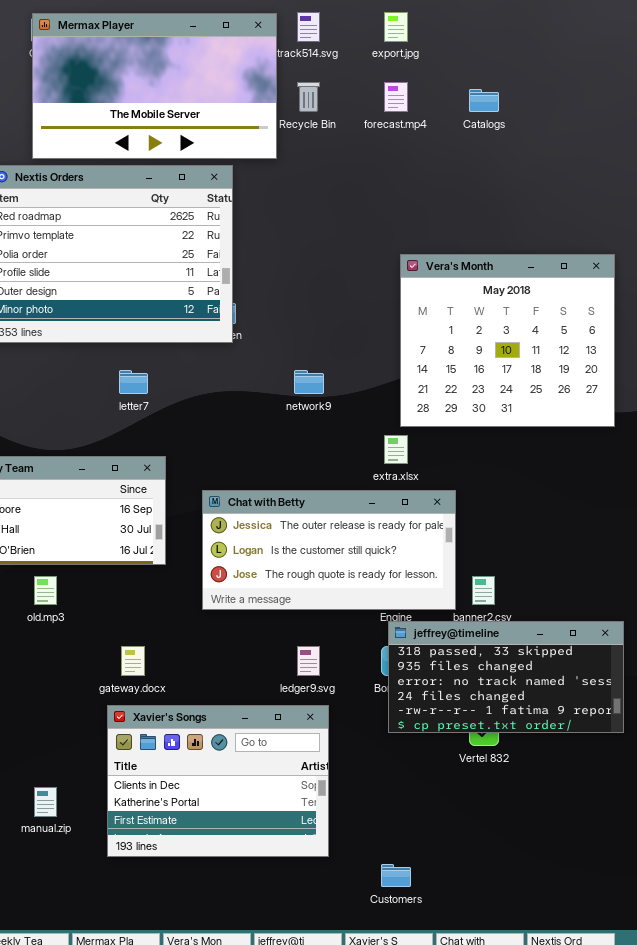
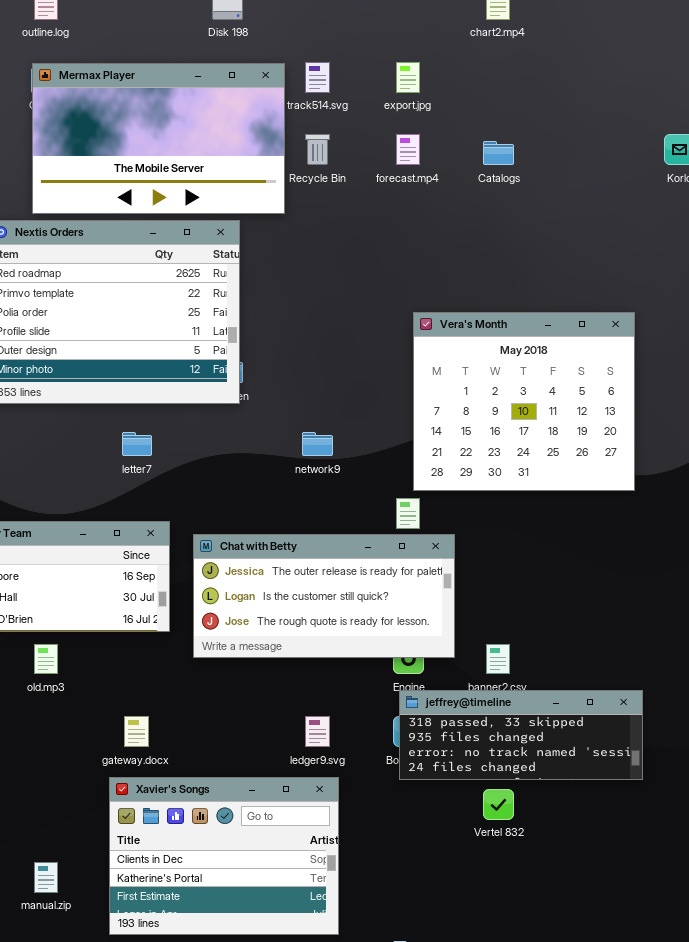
Chat with Betty: [202,490,456,610] -> [193,534,455,658], moved
jeffrey@timeline: [388,621,624,733] -> [399,690,643,780], resized

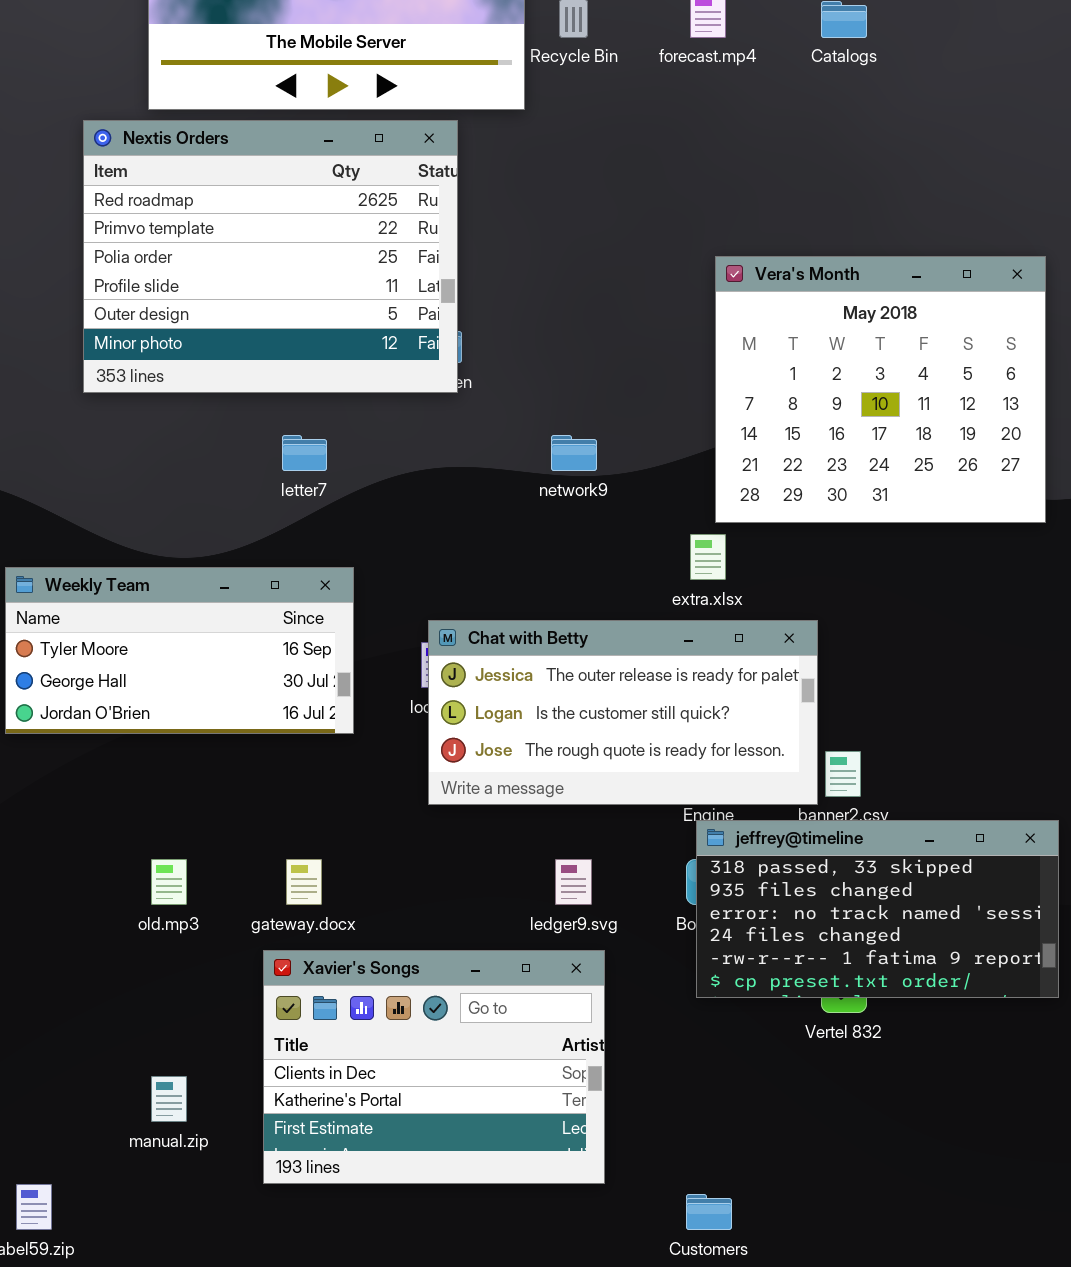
Chat with Betty: [193,534,455,658] -> [428,620,818,805], moved
old.mp3: [34,644,58,674] -> [151,859,187,905], moved
jeffrey@timeline: [399,690,643,780] -> [696,820,1059,998], resized

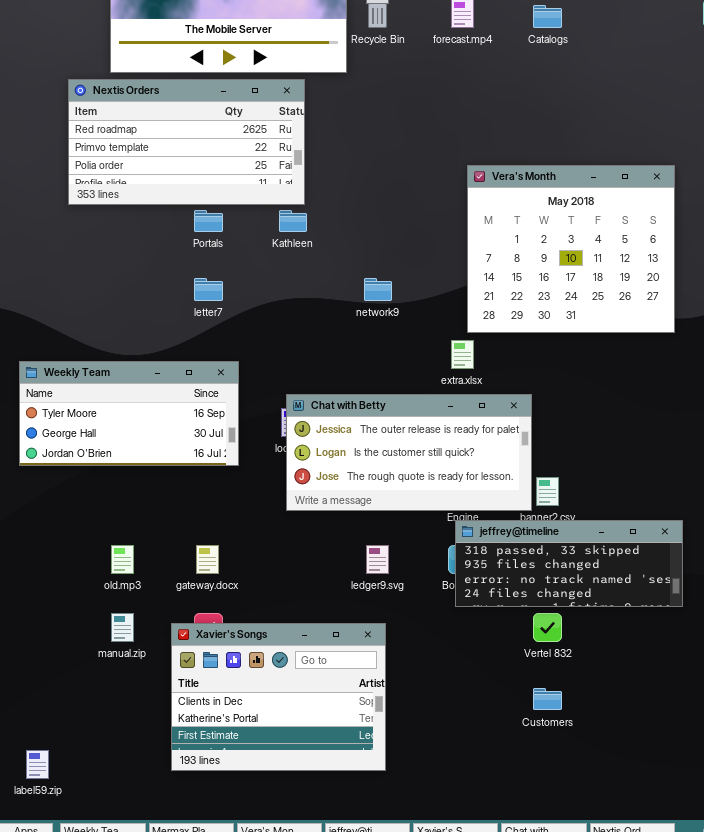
Nextis Orders: [83,120,458,393] -> [68,79,305,205], resized
jeffrey@timeline: [696,820,1059,998] -> [455,520,683,607], resized
Xavier's Songs: [263,950,605,1184] -> [171,623,386,771], moved
manual.zip: [151,1076,187,1122] -> [111,613,134,642], moved
Customers: [686,1194,732,1230] -> [533,688,562,710], moved

